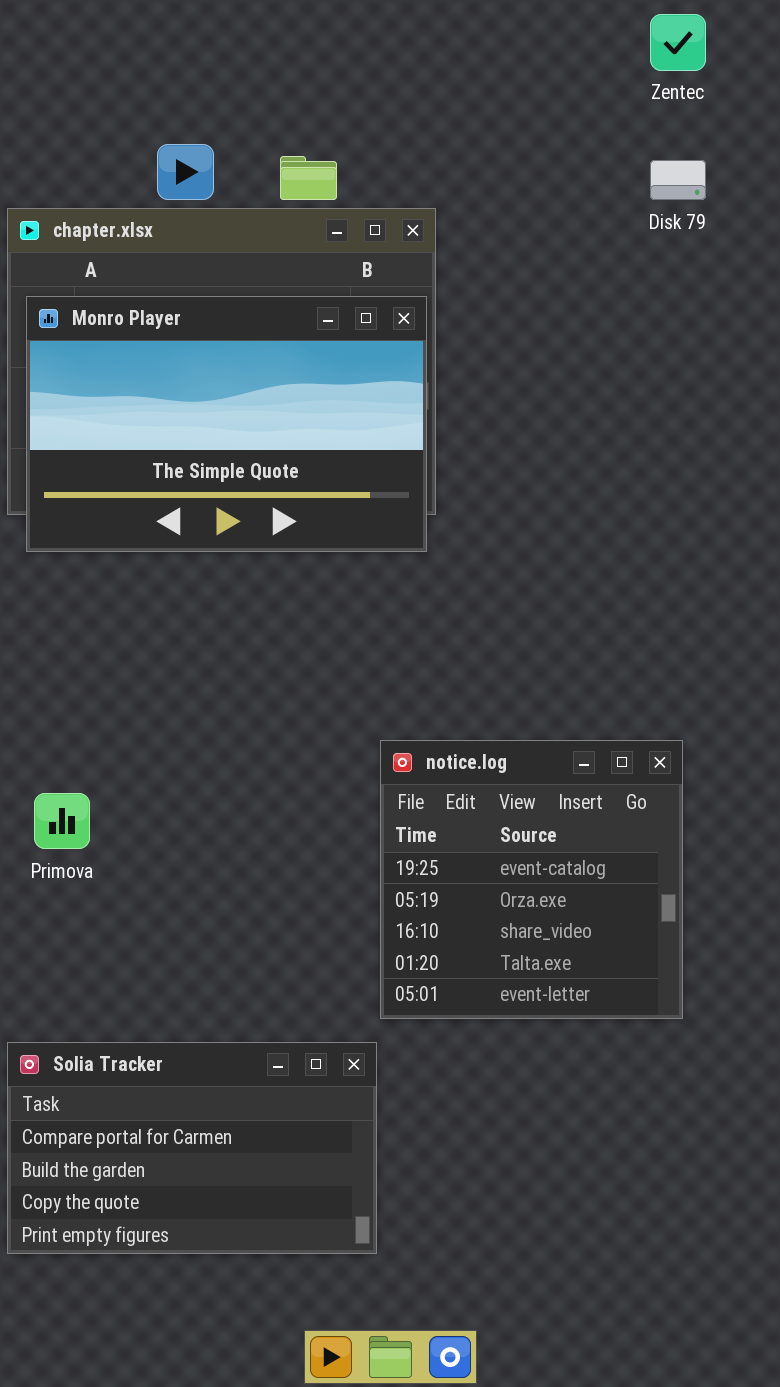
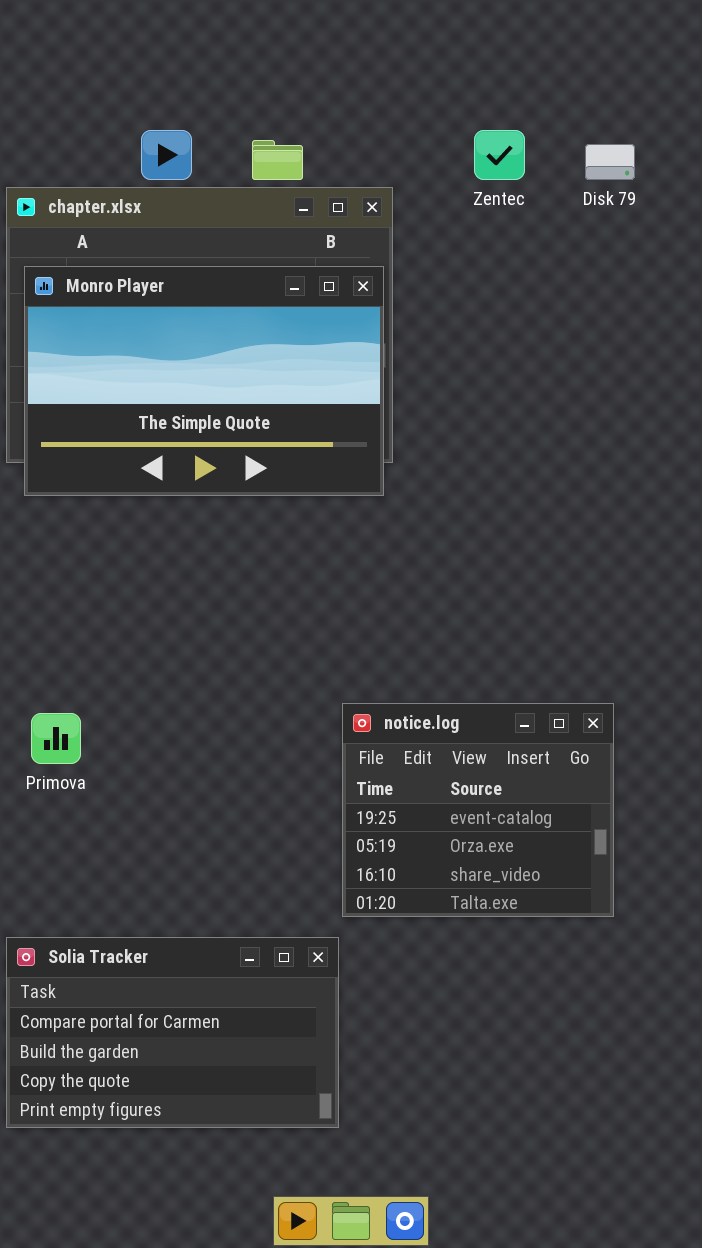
Zentec: [650,14,706,71] -> [474,130,525,180], moved
notice.log: [380,740,683,1019] -> [342,703,614,917], resized

